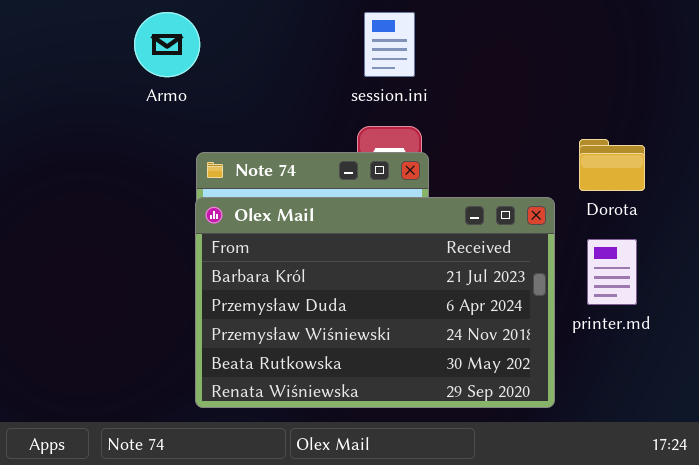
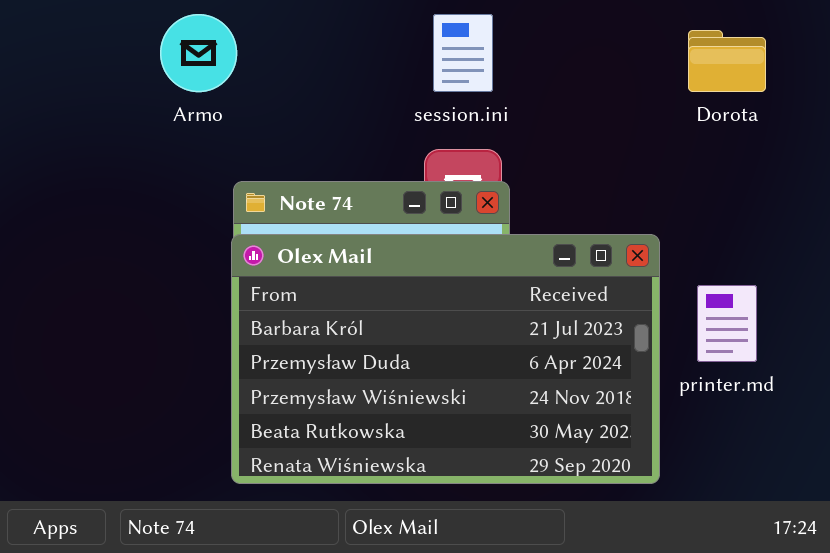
Dorota: [579,139,645,191] -> [688,30,766,92], moved

